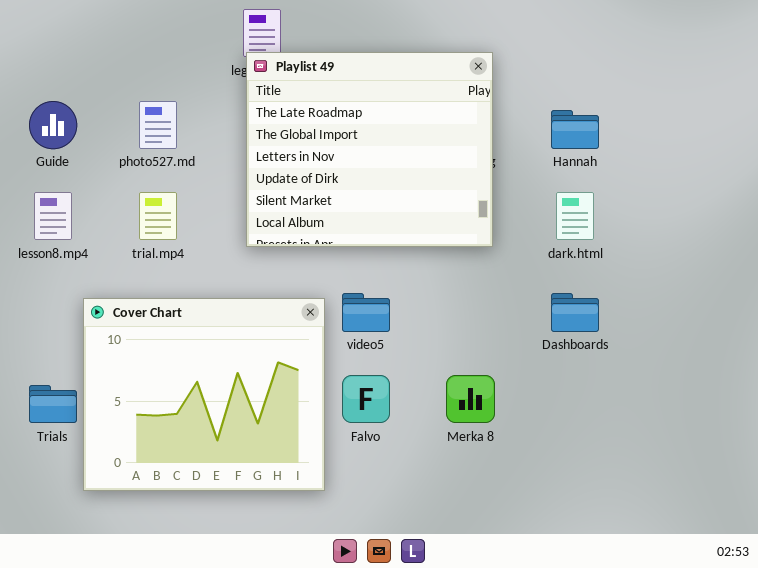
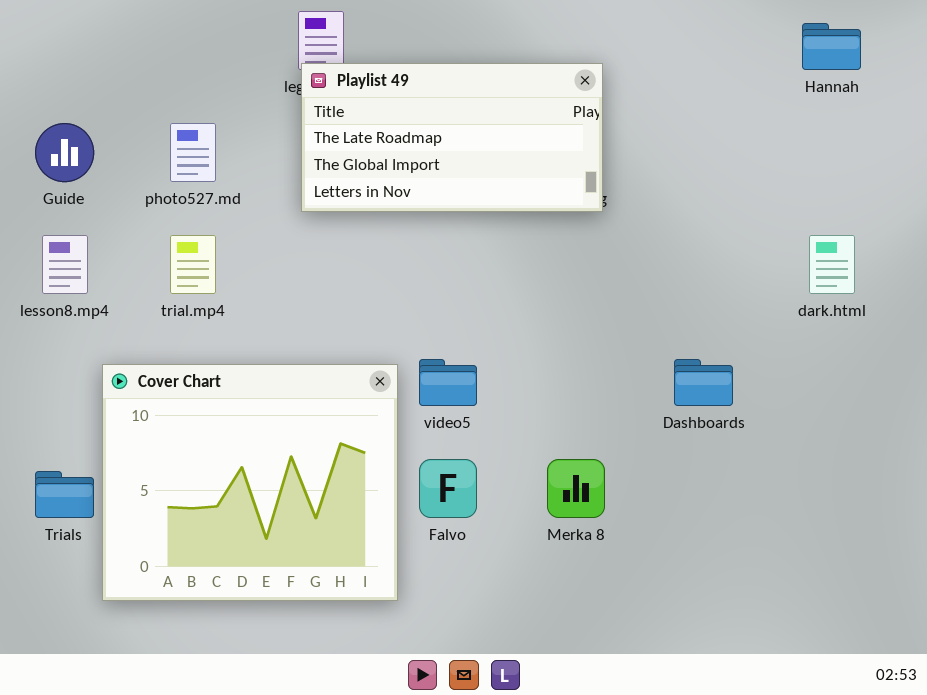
Playlist 49: [246,52,493,247] -> [301,63,603,212], resized
Hannah: [551,110,599,149] -> [802,23,861,70], moved
dark.html: [556,192,594,240] -> [809,235,855,294], moved

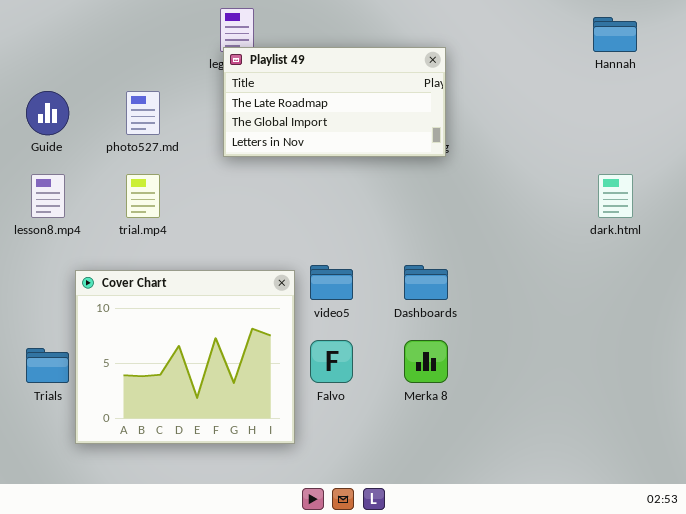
Dashboards: [674,359,733,406] -> [404,265,448,300], moved

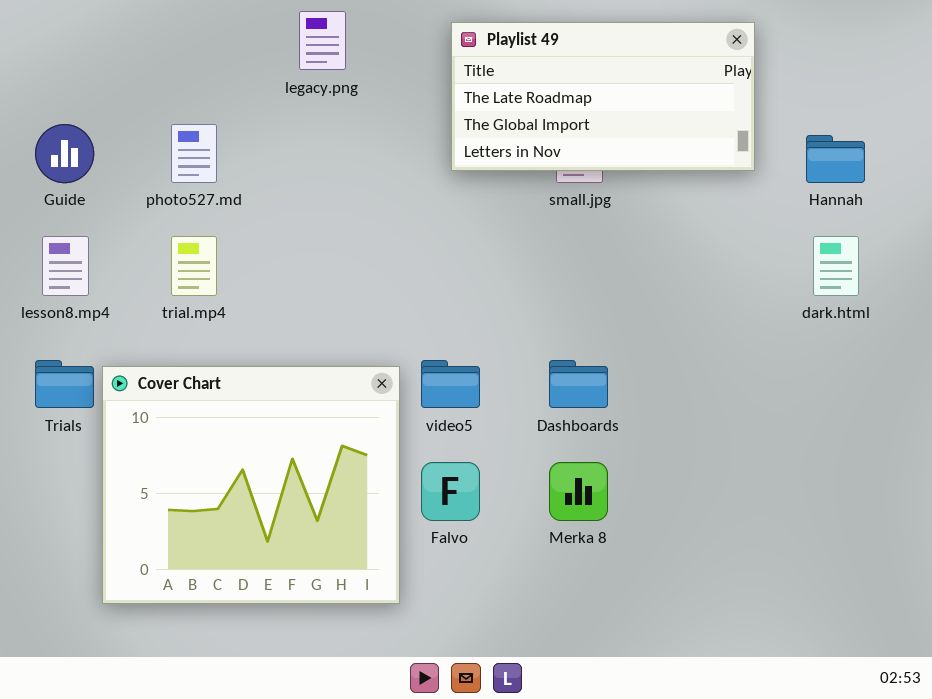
Hannah: [593,17,637,52] -> [806,135,865,183], moved
Playlist 49: [223,47,446,157] -> [451,22,755,171], moved
Trials: [26,348,69,383] -> [35,360,94,408], moved

